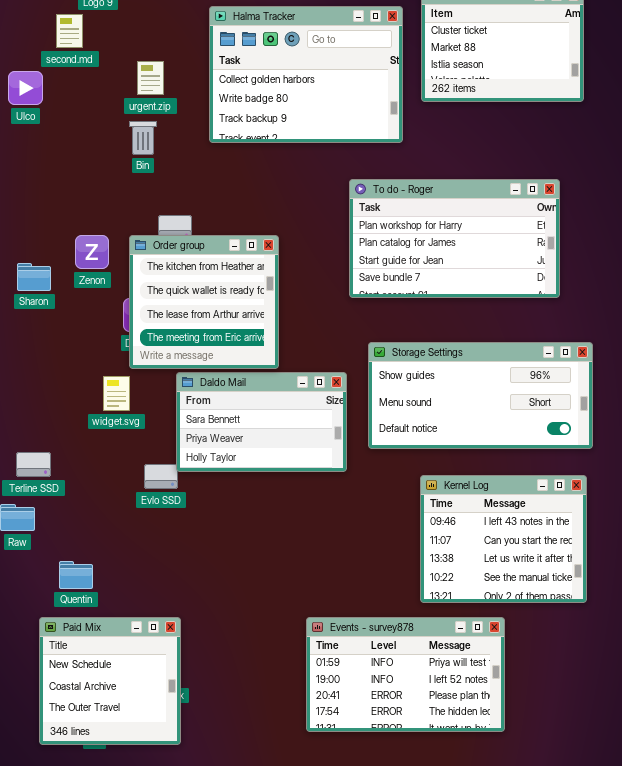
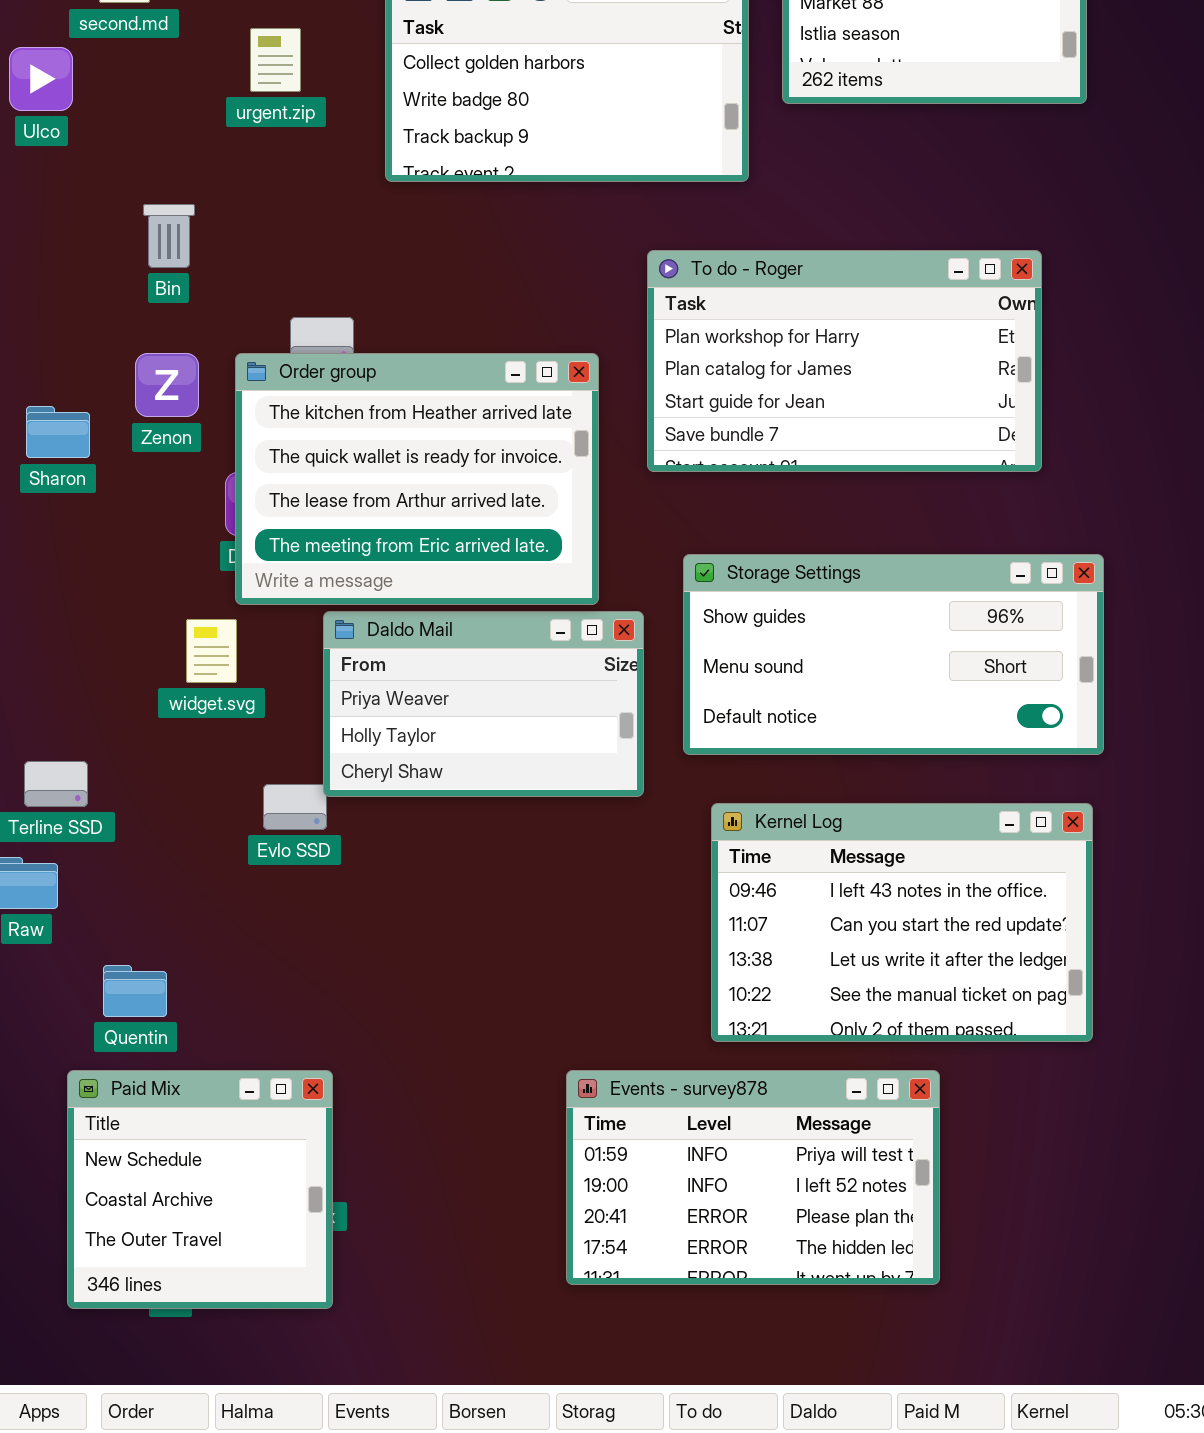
Bin: [129,121,157,155] -> [143,204,195,268], moved
Order group: [129,235,279,369] -> [235,353,599,605], resized
Daldo Mail: [176,372,347,472] -> [323,611,644,797], scrolled down 1 row
Kernel Log: [420,475,587,603] -> [711,803,1093,1042], resized

